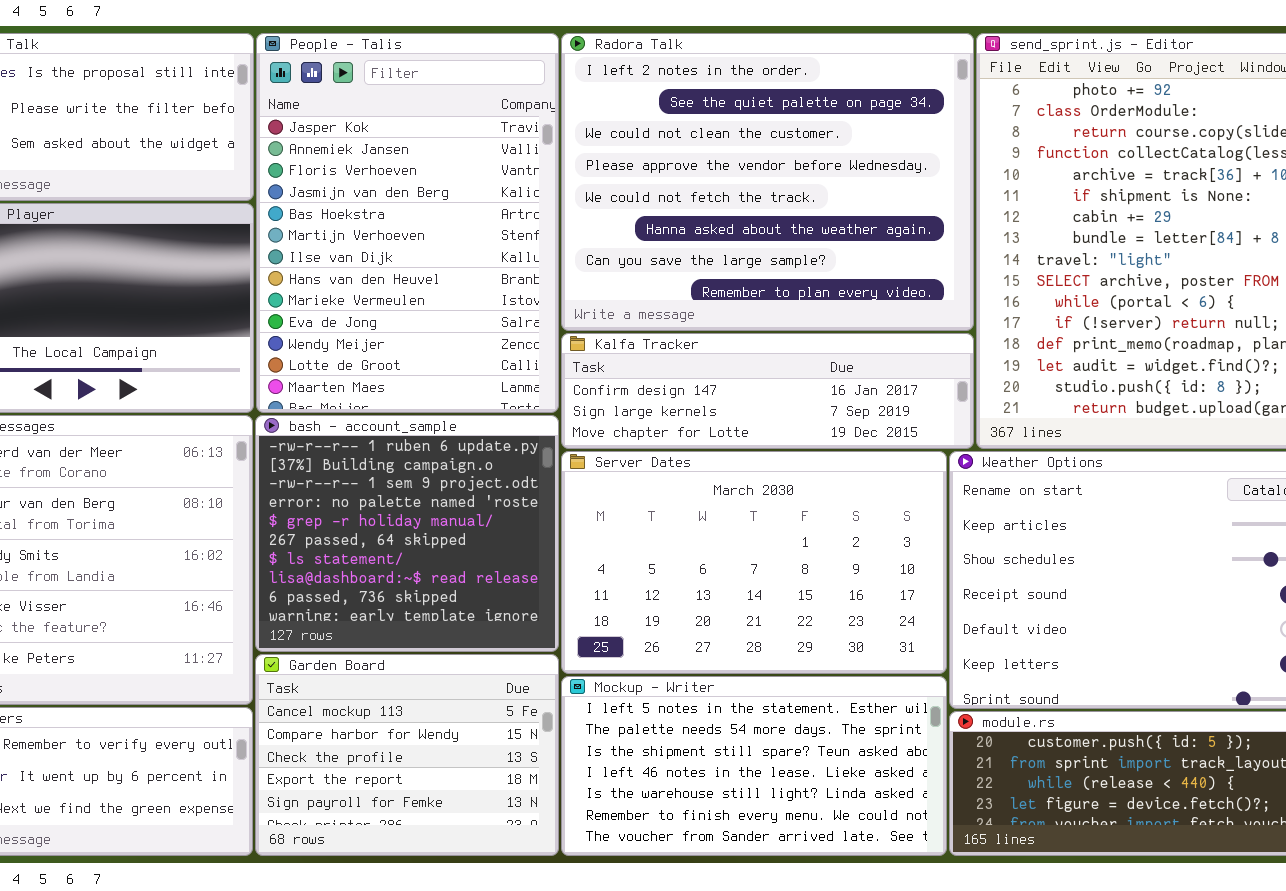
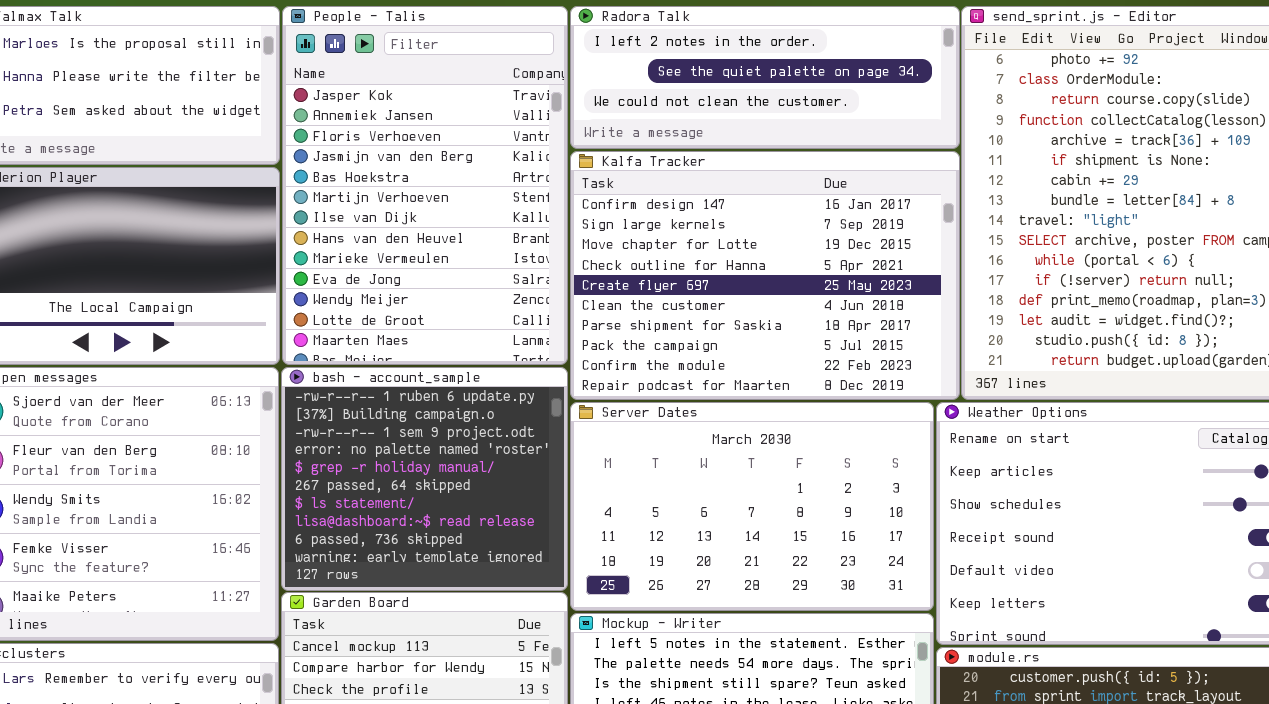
Radora Talk: [561,33,974,331] -> [570,6,960,149], resized
Kalfa Tracker: [561,333,974,449] -> [570,151,960,400], resized

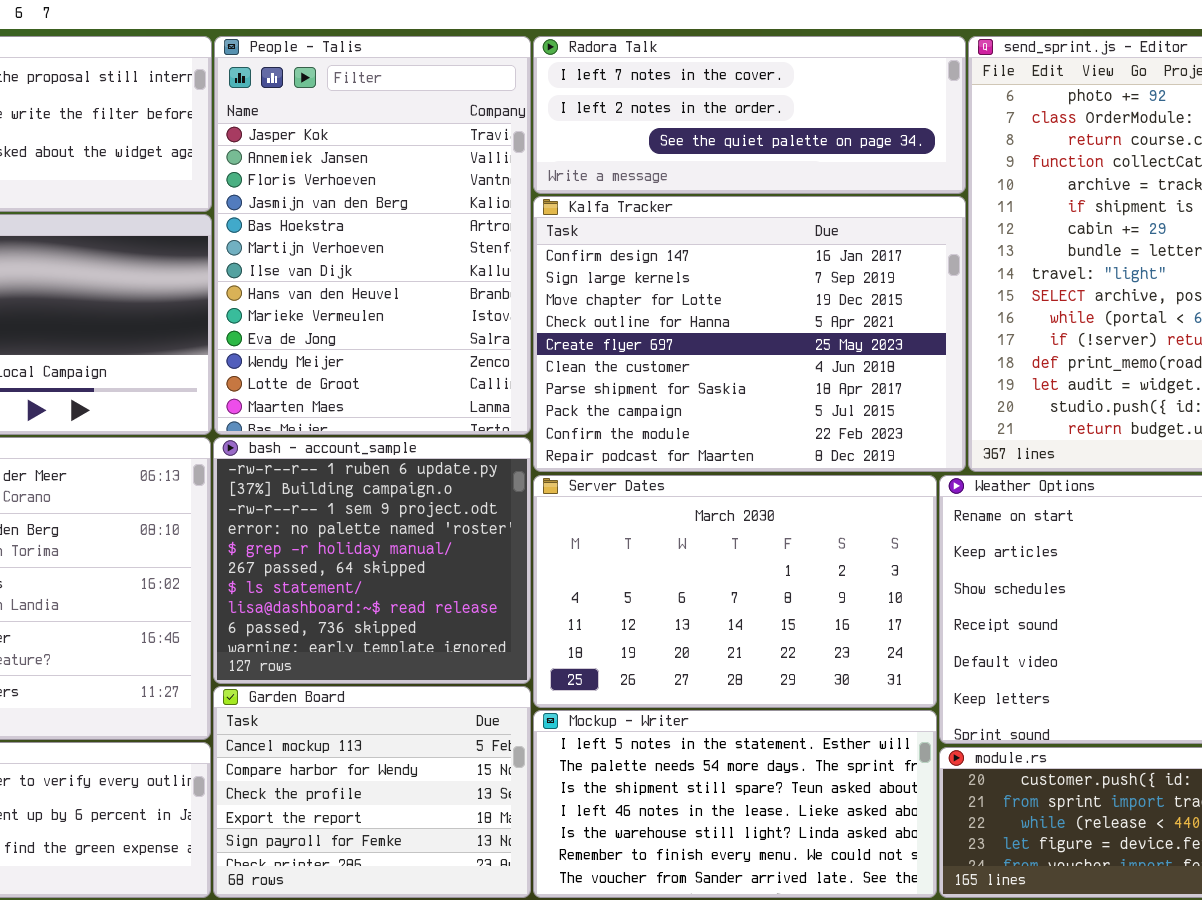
Radora Talk: [570,6,960,149] -> [533,36,966,194], scrolled up 1 row

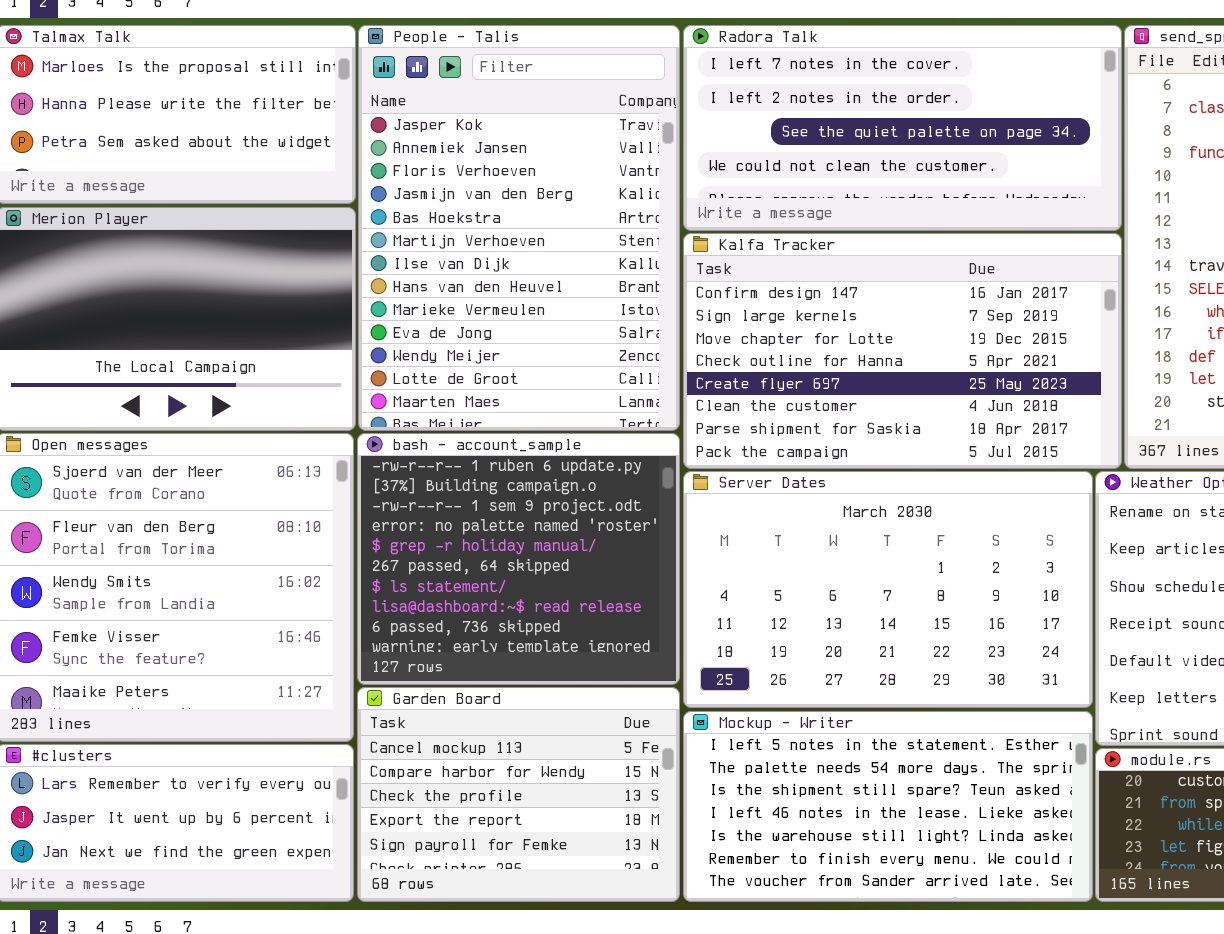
Radora Talk: [533,36,966,194] -> [683,25,1122,231], resized
Kalfa Tracker: [533,196,966,472] -> [683,233,1122,469], resized

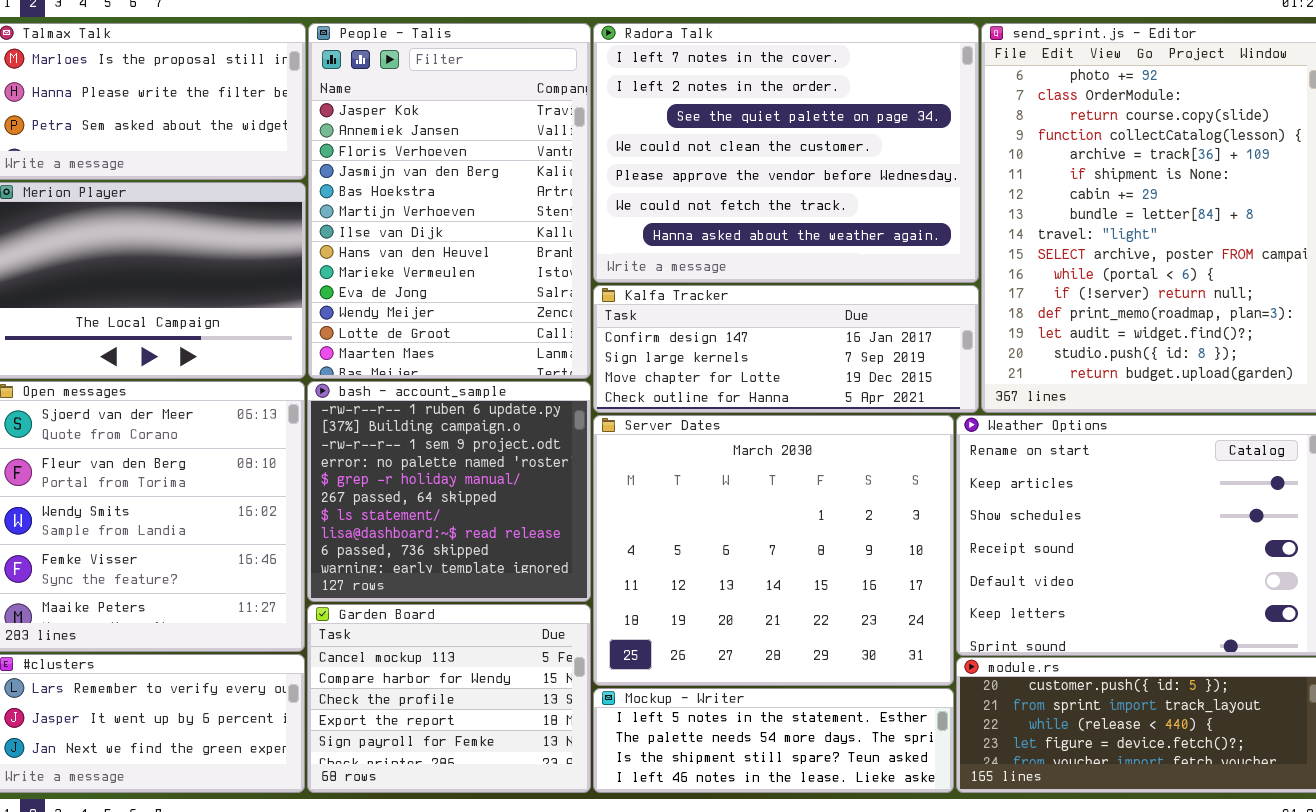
Radora Talk: [683,25,1122,231] -> [593,23,979,283], resized
Kalfa Tracker: [683,233,1122,469] -> [593,285,979,413], resized
Server Dates: [683,471,1093,708] -> [593,415,954,686], resized
Mockup - Writer: [683,711,1093,902] -> [593,688,954,793], resized

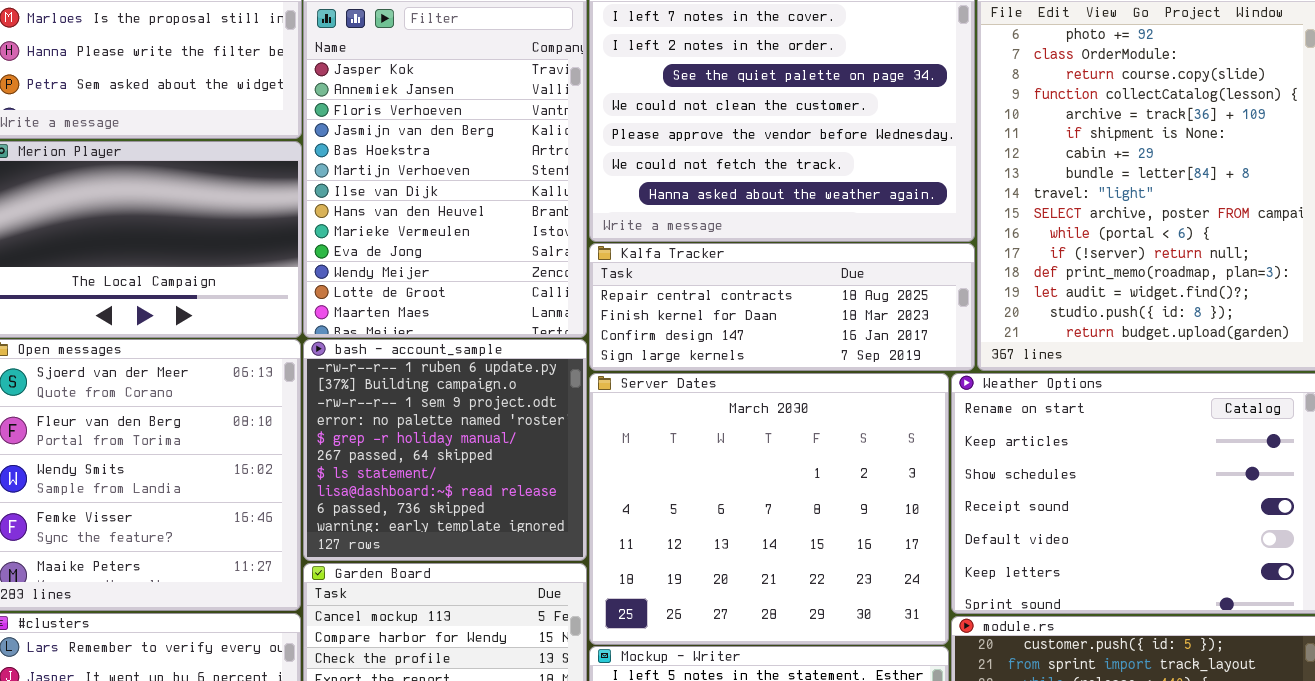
Kalfa Tracker: [593,285,979,413] -> [589,243,975,371], scrolled up 2 rows

